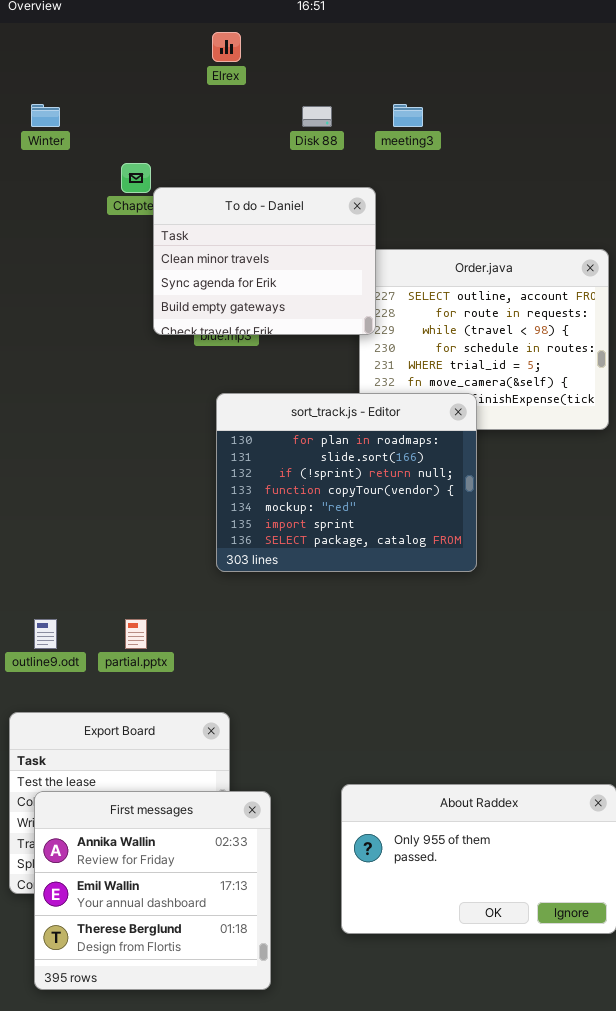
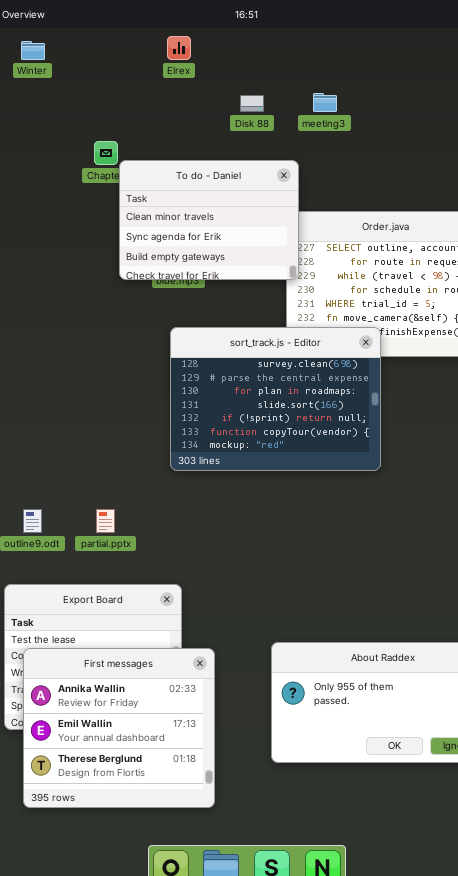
Winter: [31,104,60,127] -> [21,41,45,60], moved
sort_track.js - Editor: [216,393,477,572] -> [170,327,381,471], scrolled up 2 rows

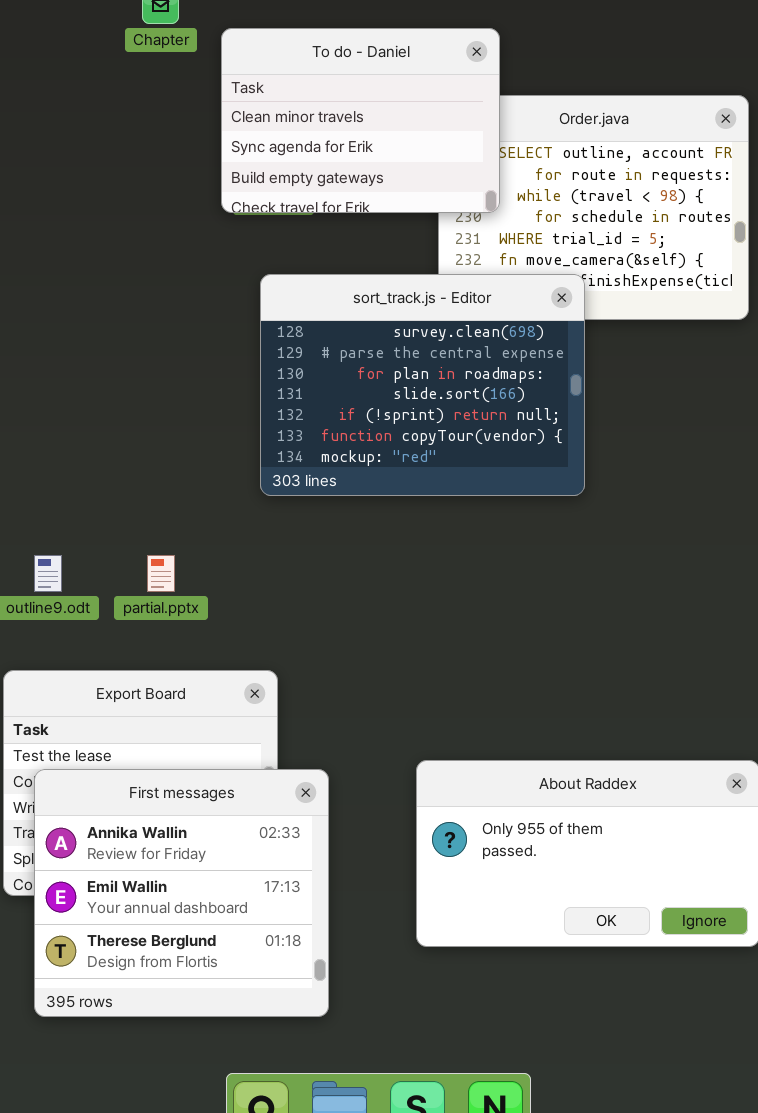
To do - Daniel: [119,160,299,280] -> [221,28,500,213], moved

